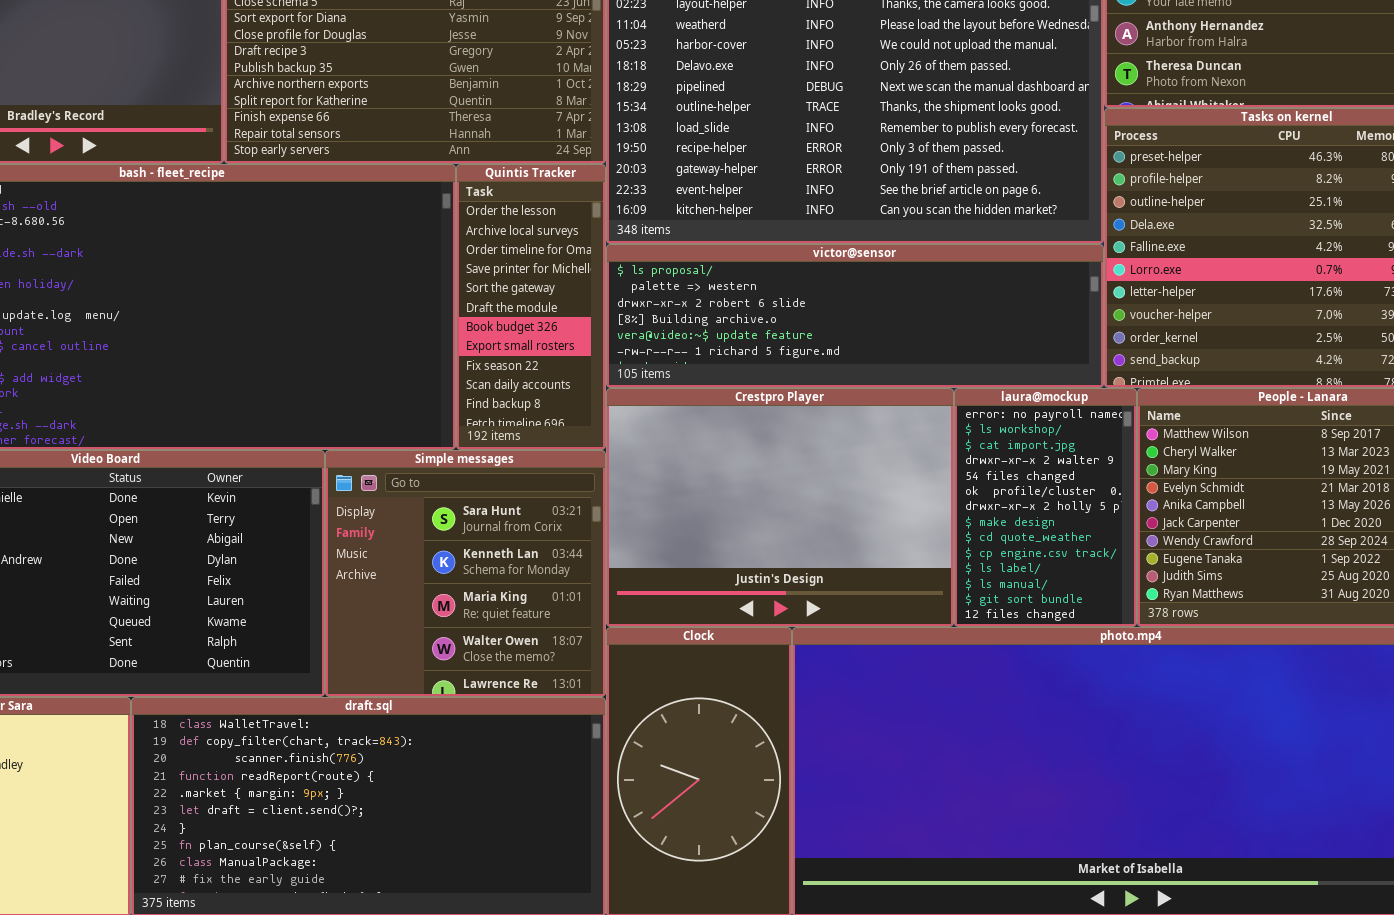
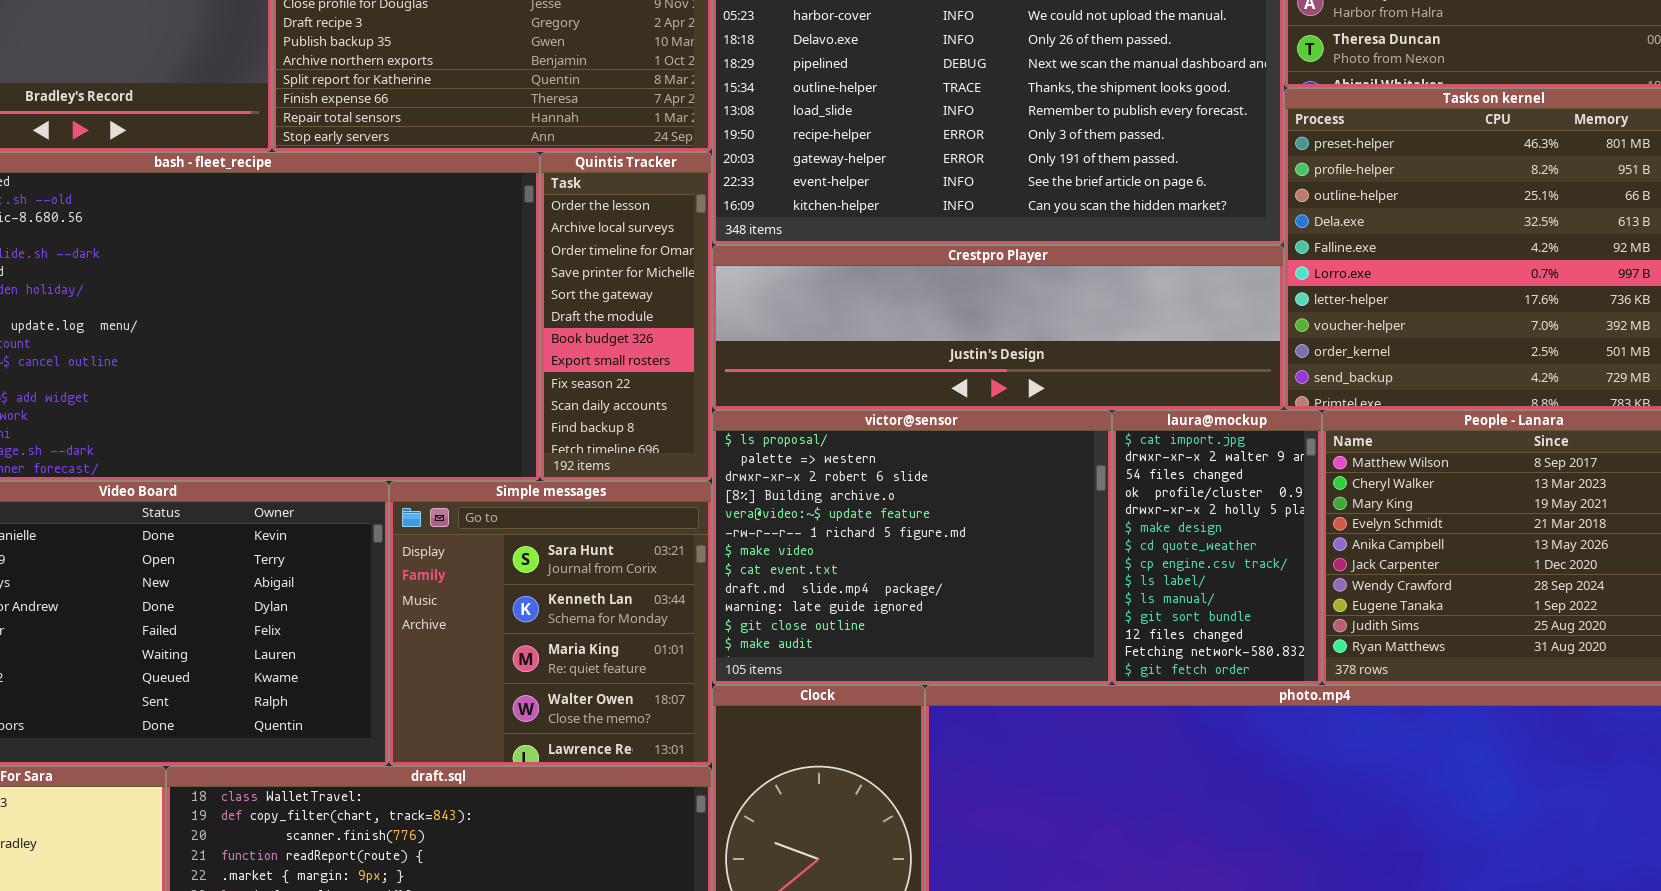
victor@sensor: [606,244,1104,388] -> [712,410,1112,685], moved, resized
Crestpro Player: [606,388,954,627] -> [712,245,1284,410], moved, resized
laura@mockup: [954,388,1137,627] -> [1112,410,1322,685], scrolled down 2 rows

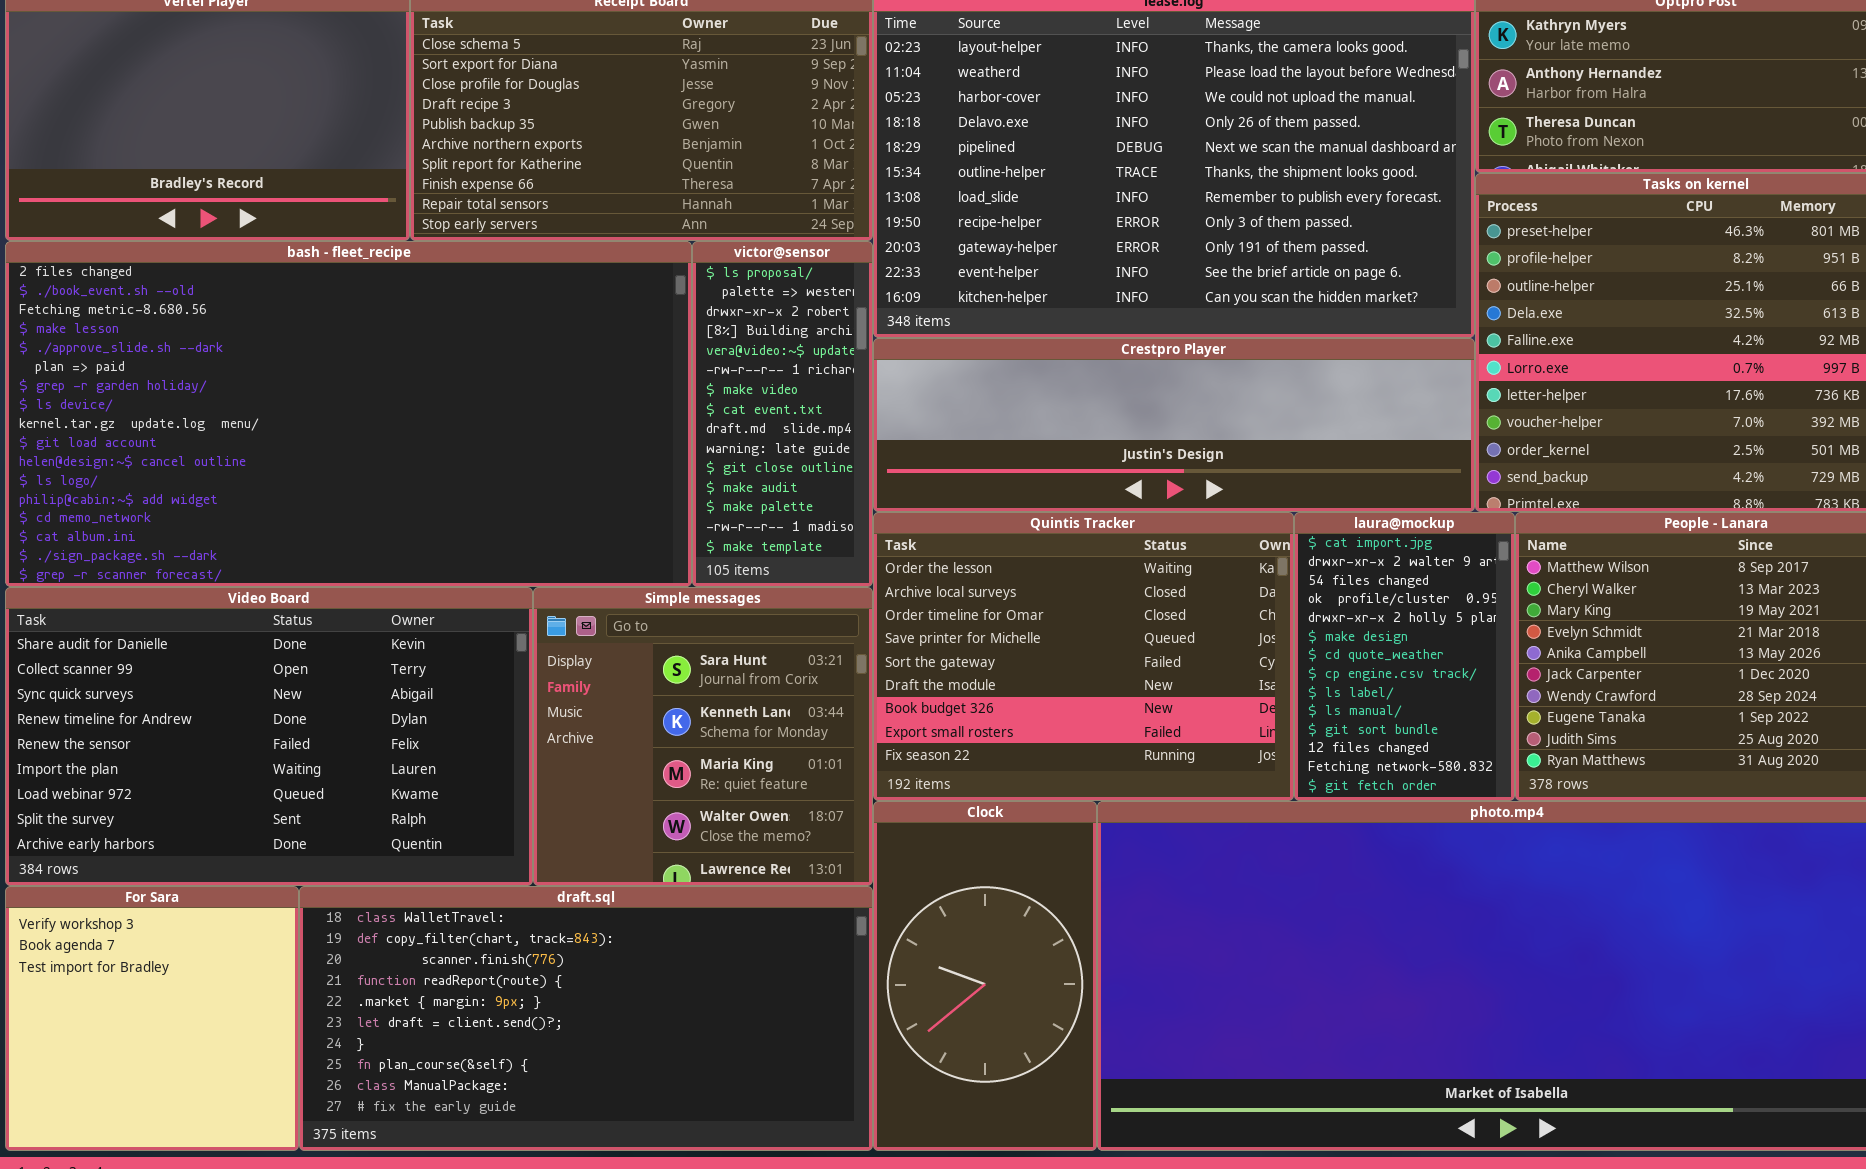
Quintis Tracker: [540,152,712,481] -> [873,512,1294,801], moved, resized
victor@sensor: [712,410,1112,685] -> [692,241,873,587], moved, resized

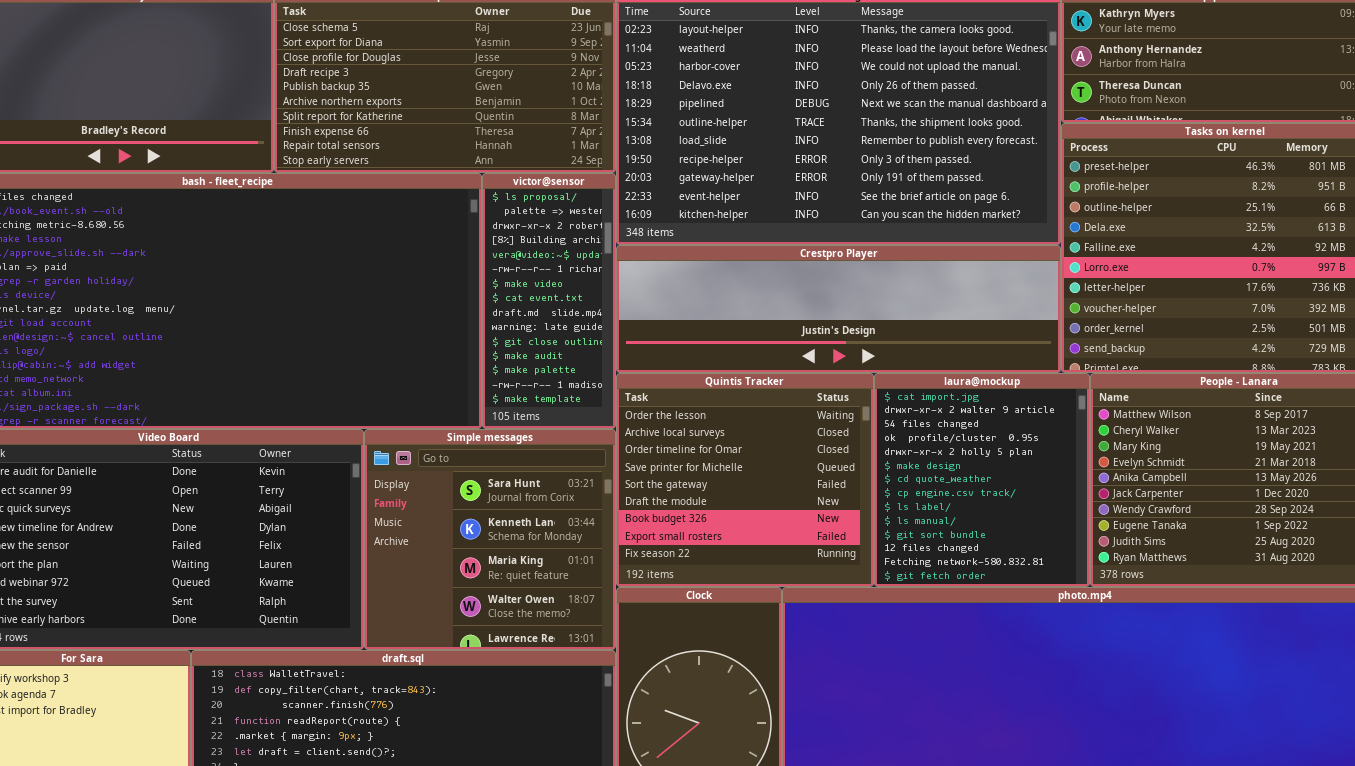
Quintis Tracker: [873,512,1294,801] -> [616,373,874,587], resized
laura@mockup: [1294,512,1515,801] -> [874,373,1090,587], resized

